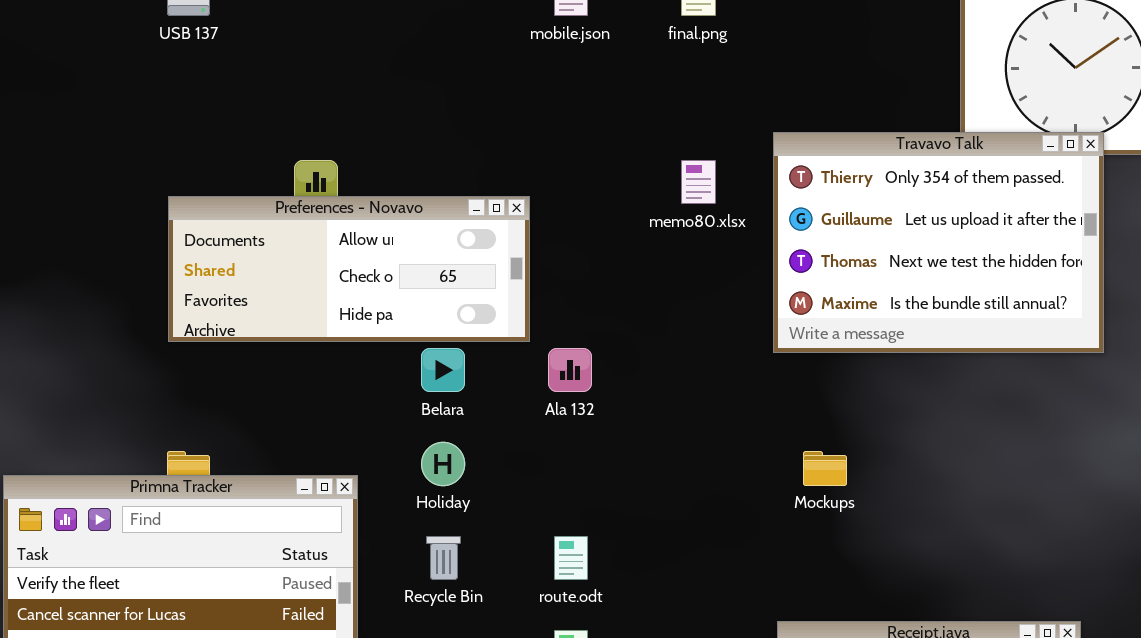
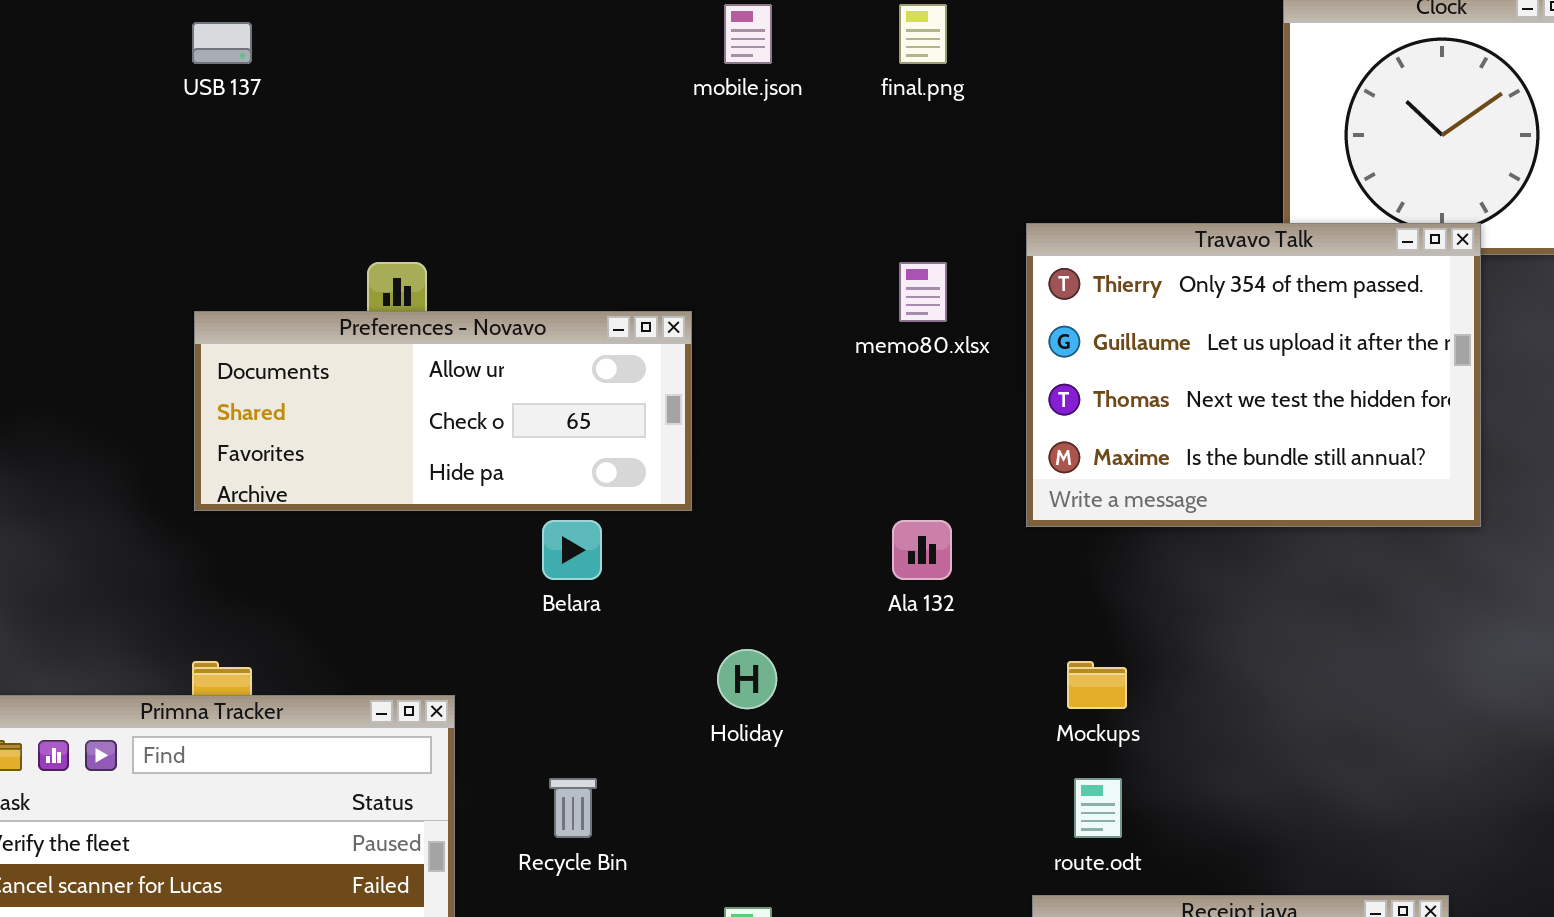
Ala 132: [548,348,592,392] -> [892,520,952,580], moved
Holiday: [421,442,465,486] -> [717,649,777,709], moved
route.odt: [554,536,588,580] -> [1074,778,1122,838], moved

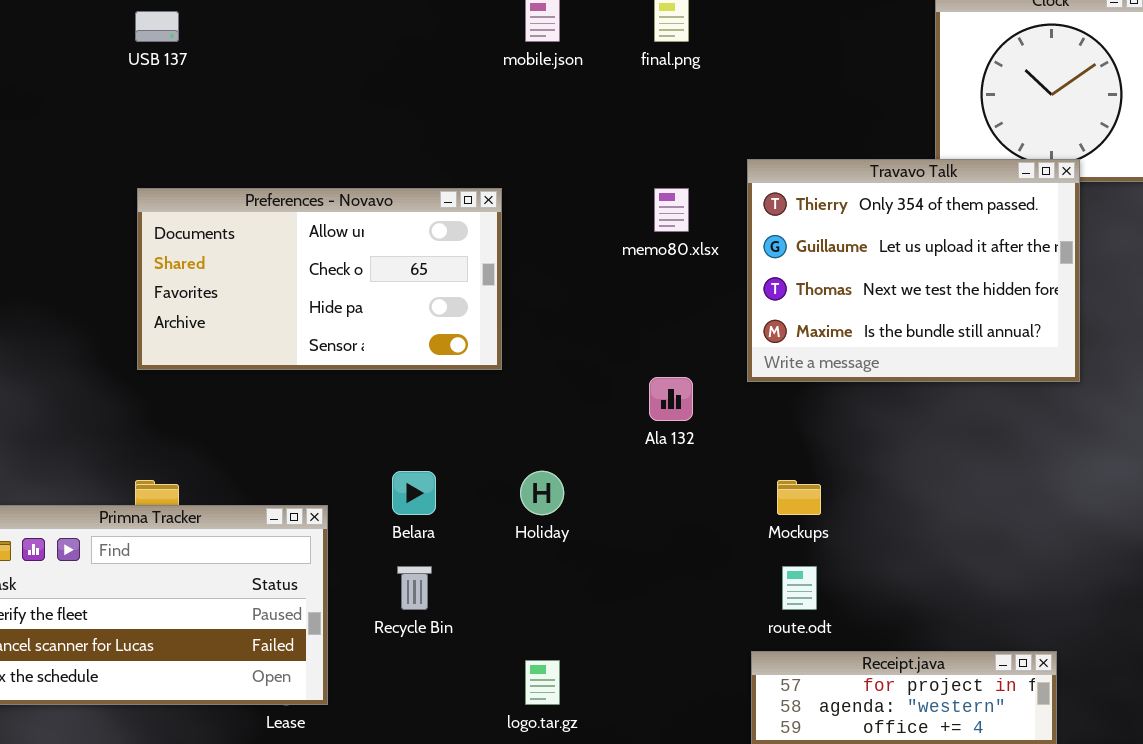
Preferences - Novavo: [194,311,692,511] -> [137,188,502,370], resized
Belara: [542,520,602,580] -> [392,471,436,515], moved

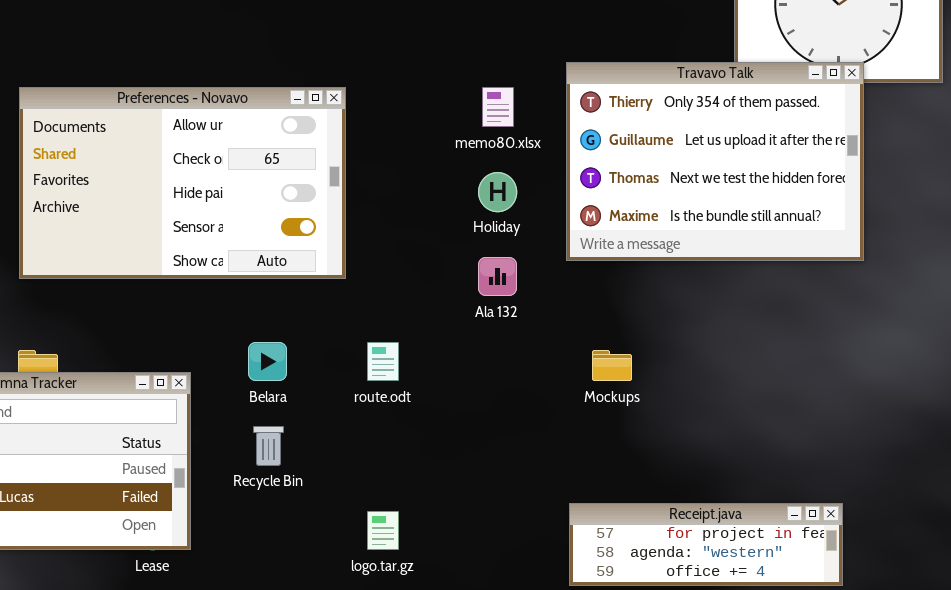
Preferences - Novavo: [137,188,502,370] -> [19,87,346,279], resized
Holiday: [520,471,564,515] -> [478,172,517,212], moved
route.odt: [782,566,817,610] -> [367,342,399,381], moved

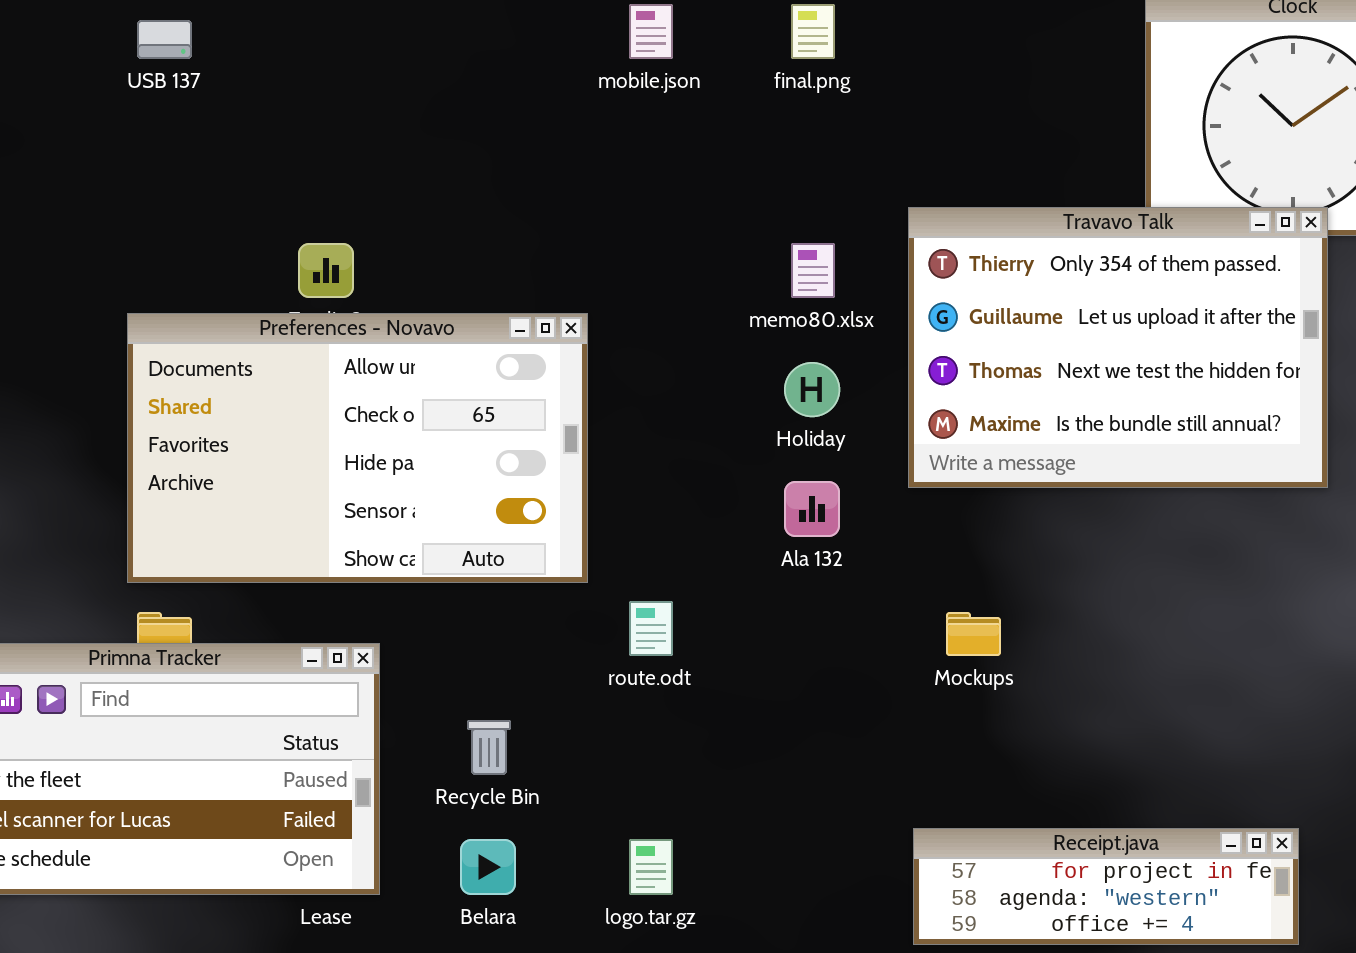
Preferences - Novavo: [19,87,346,279] -> [127,313,588,583], moved
Belara: [248,342,287,381] -> [460,839,516,895], moved

